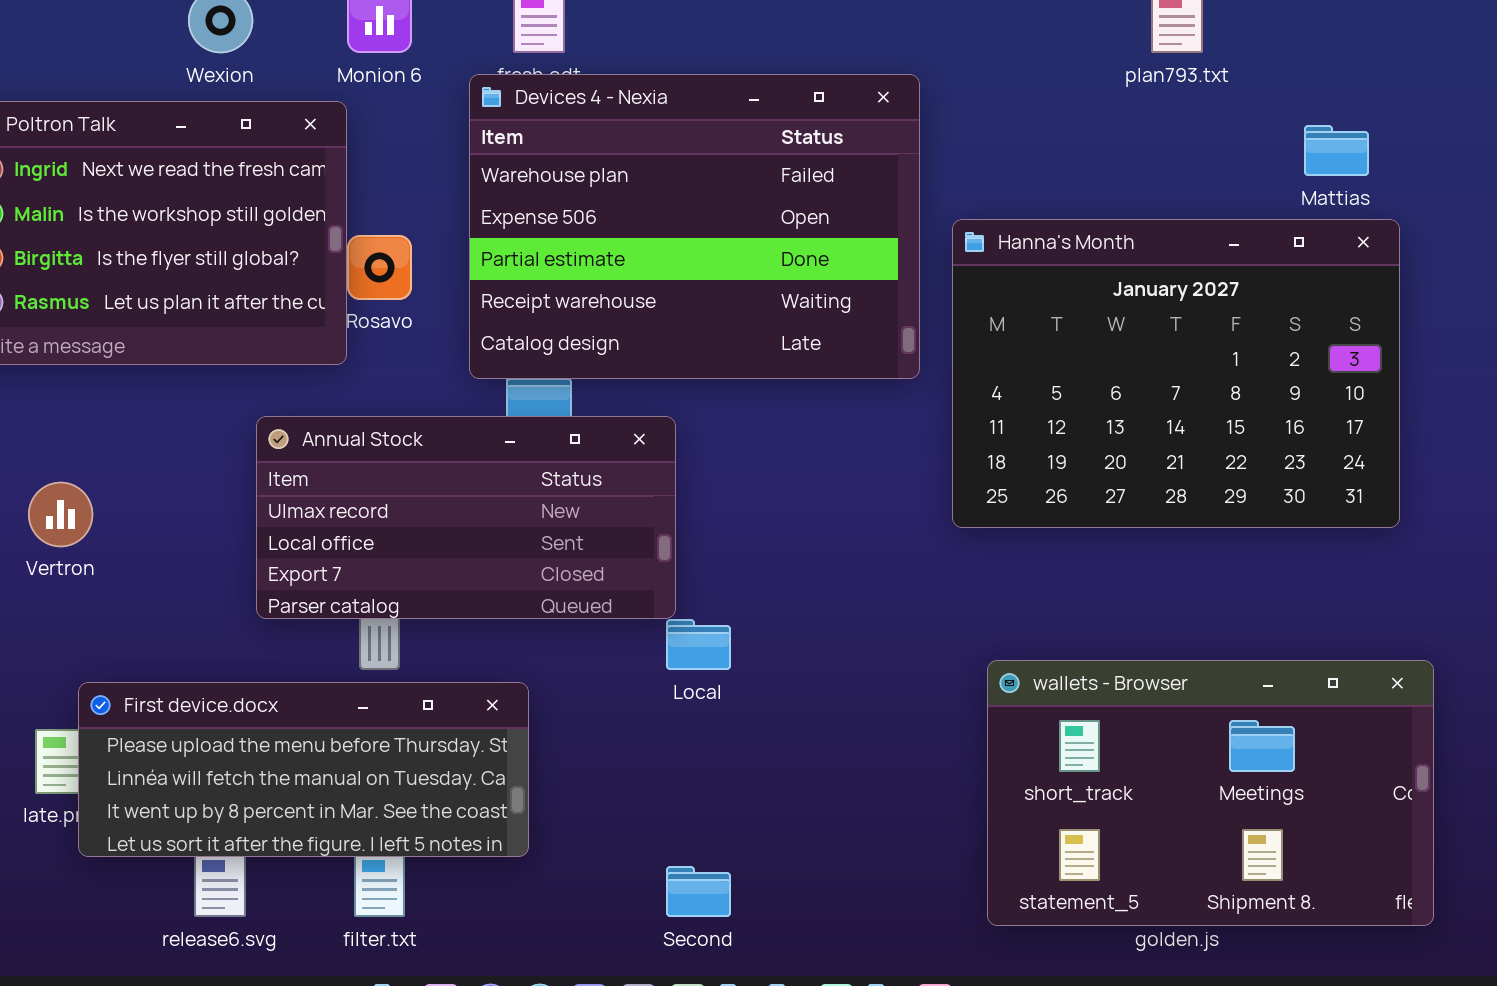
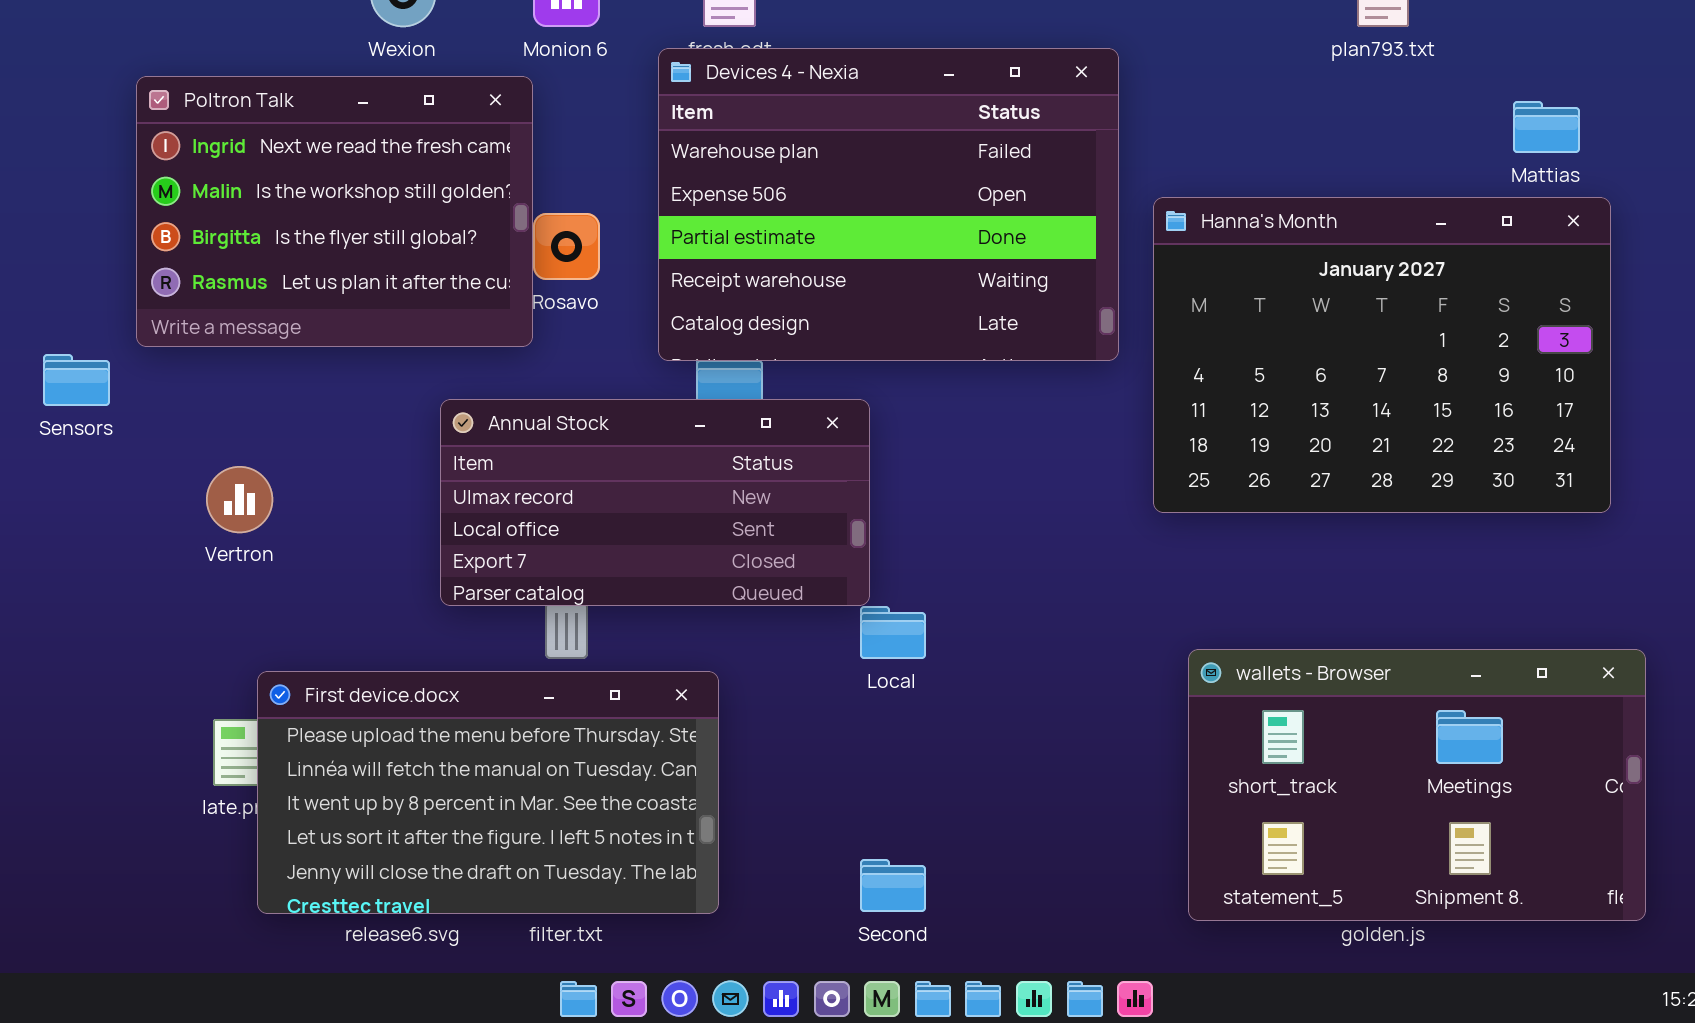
First device.docx: [78,682,529,857] -> [257,671,719,914], resized

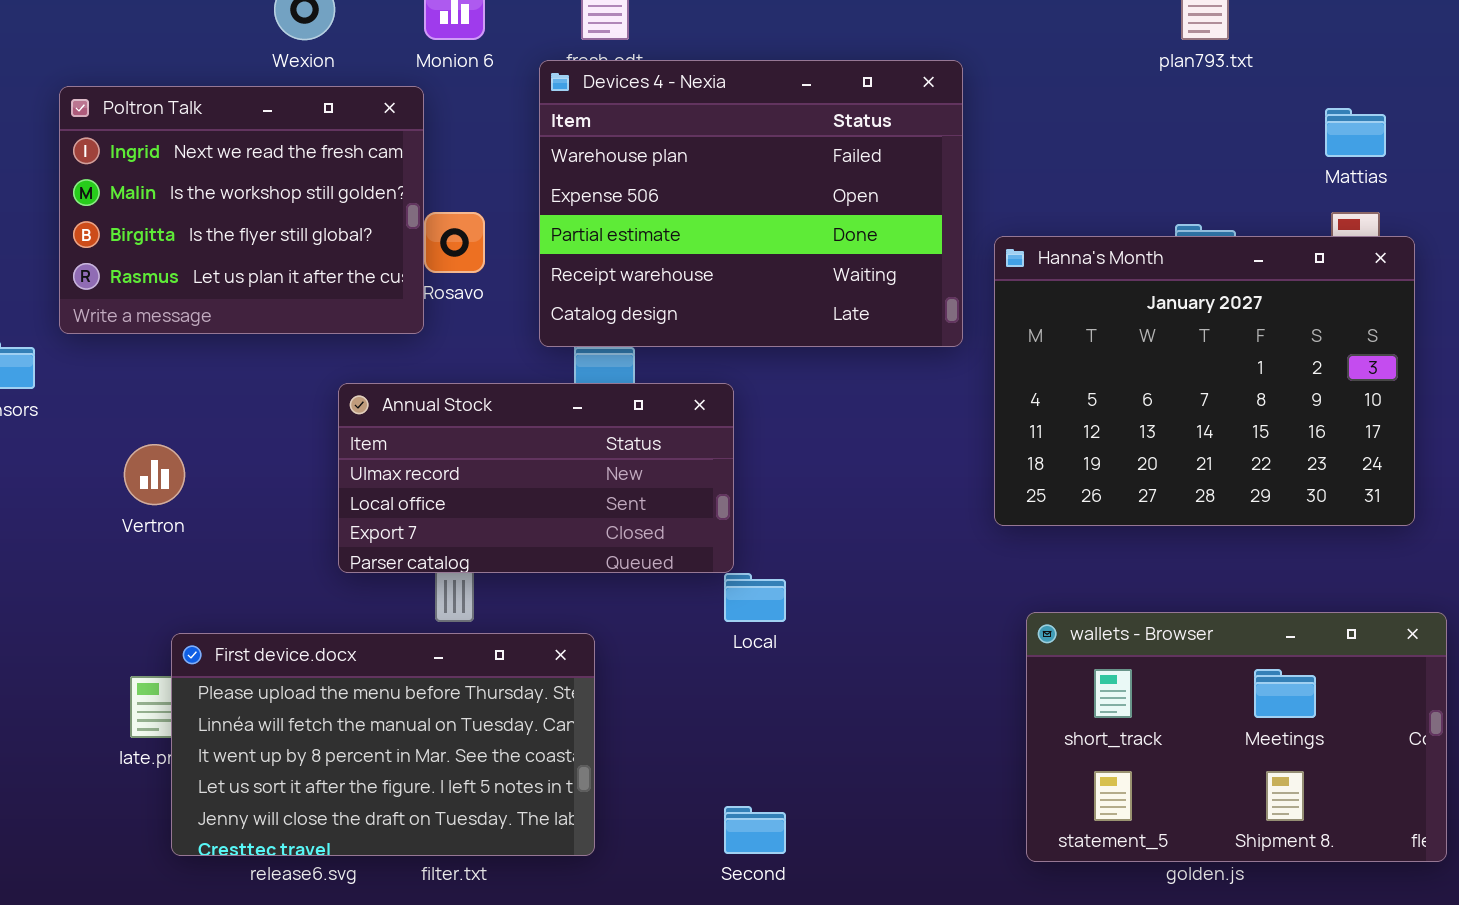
Hanna's Month: [1153,197,1611,513] -> [994,236,1415,526], moved

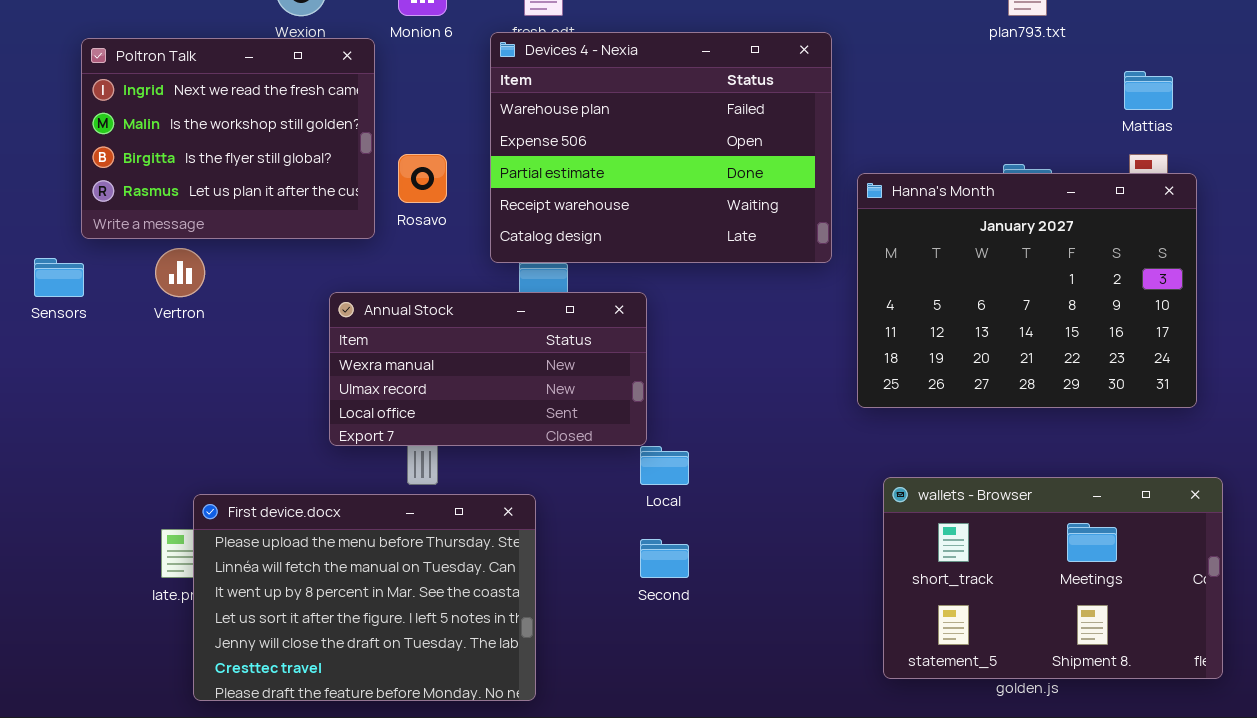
Poltron Talk: [59,86,424,334] -> [81,38,375,239], moved
Annual Stock: [338,383,734,573] -> [329,292,647,446], scrolled up 1 row
Vertron: [124,444,185,505] -> [155,248,205,297], moved
First device.docx: [171,633,595,856] -> [193,494,536,701], resized
Second: [724,806,786,854] -> [640,539,689,578], moved

